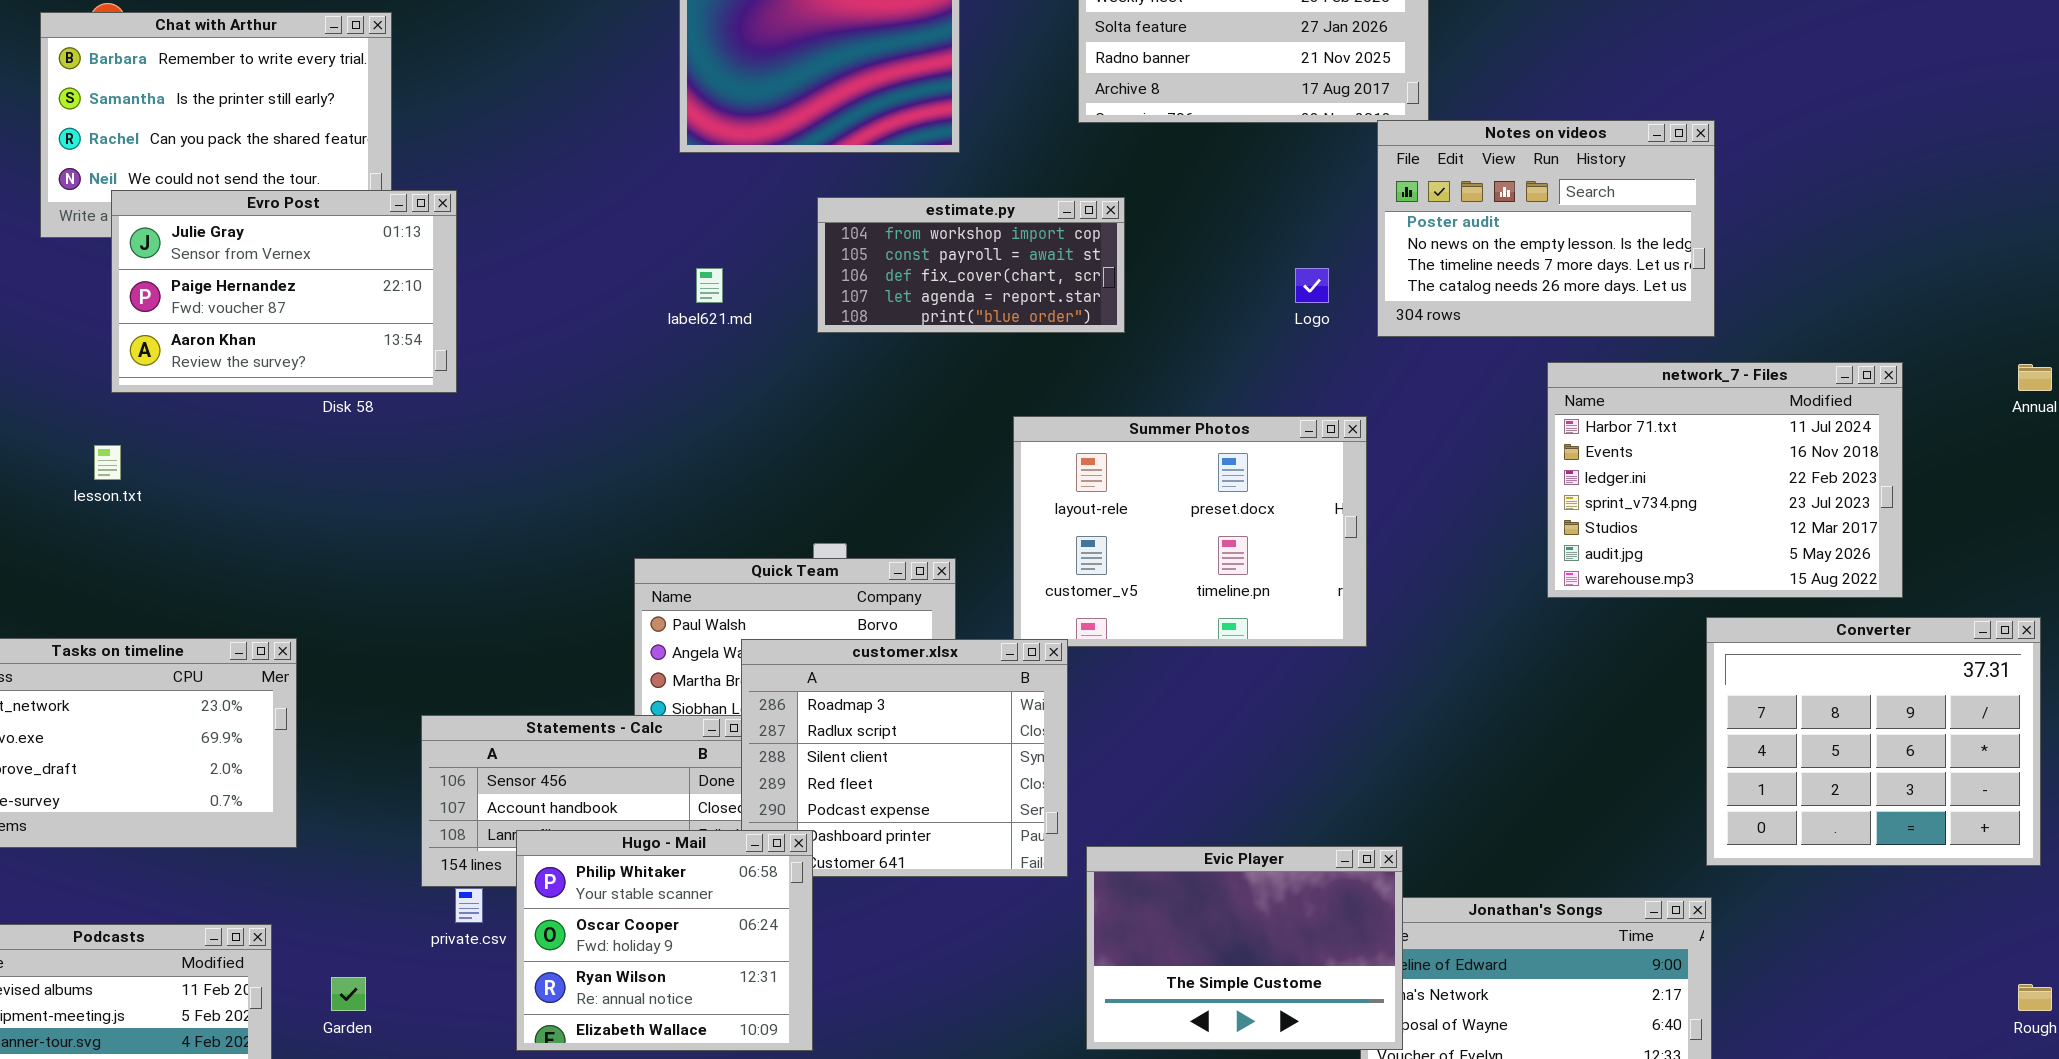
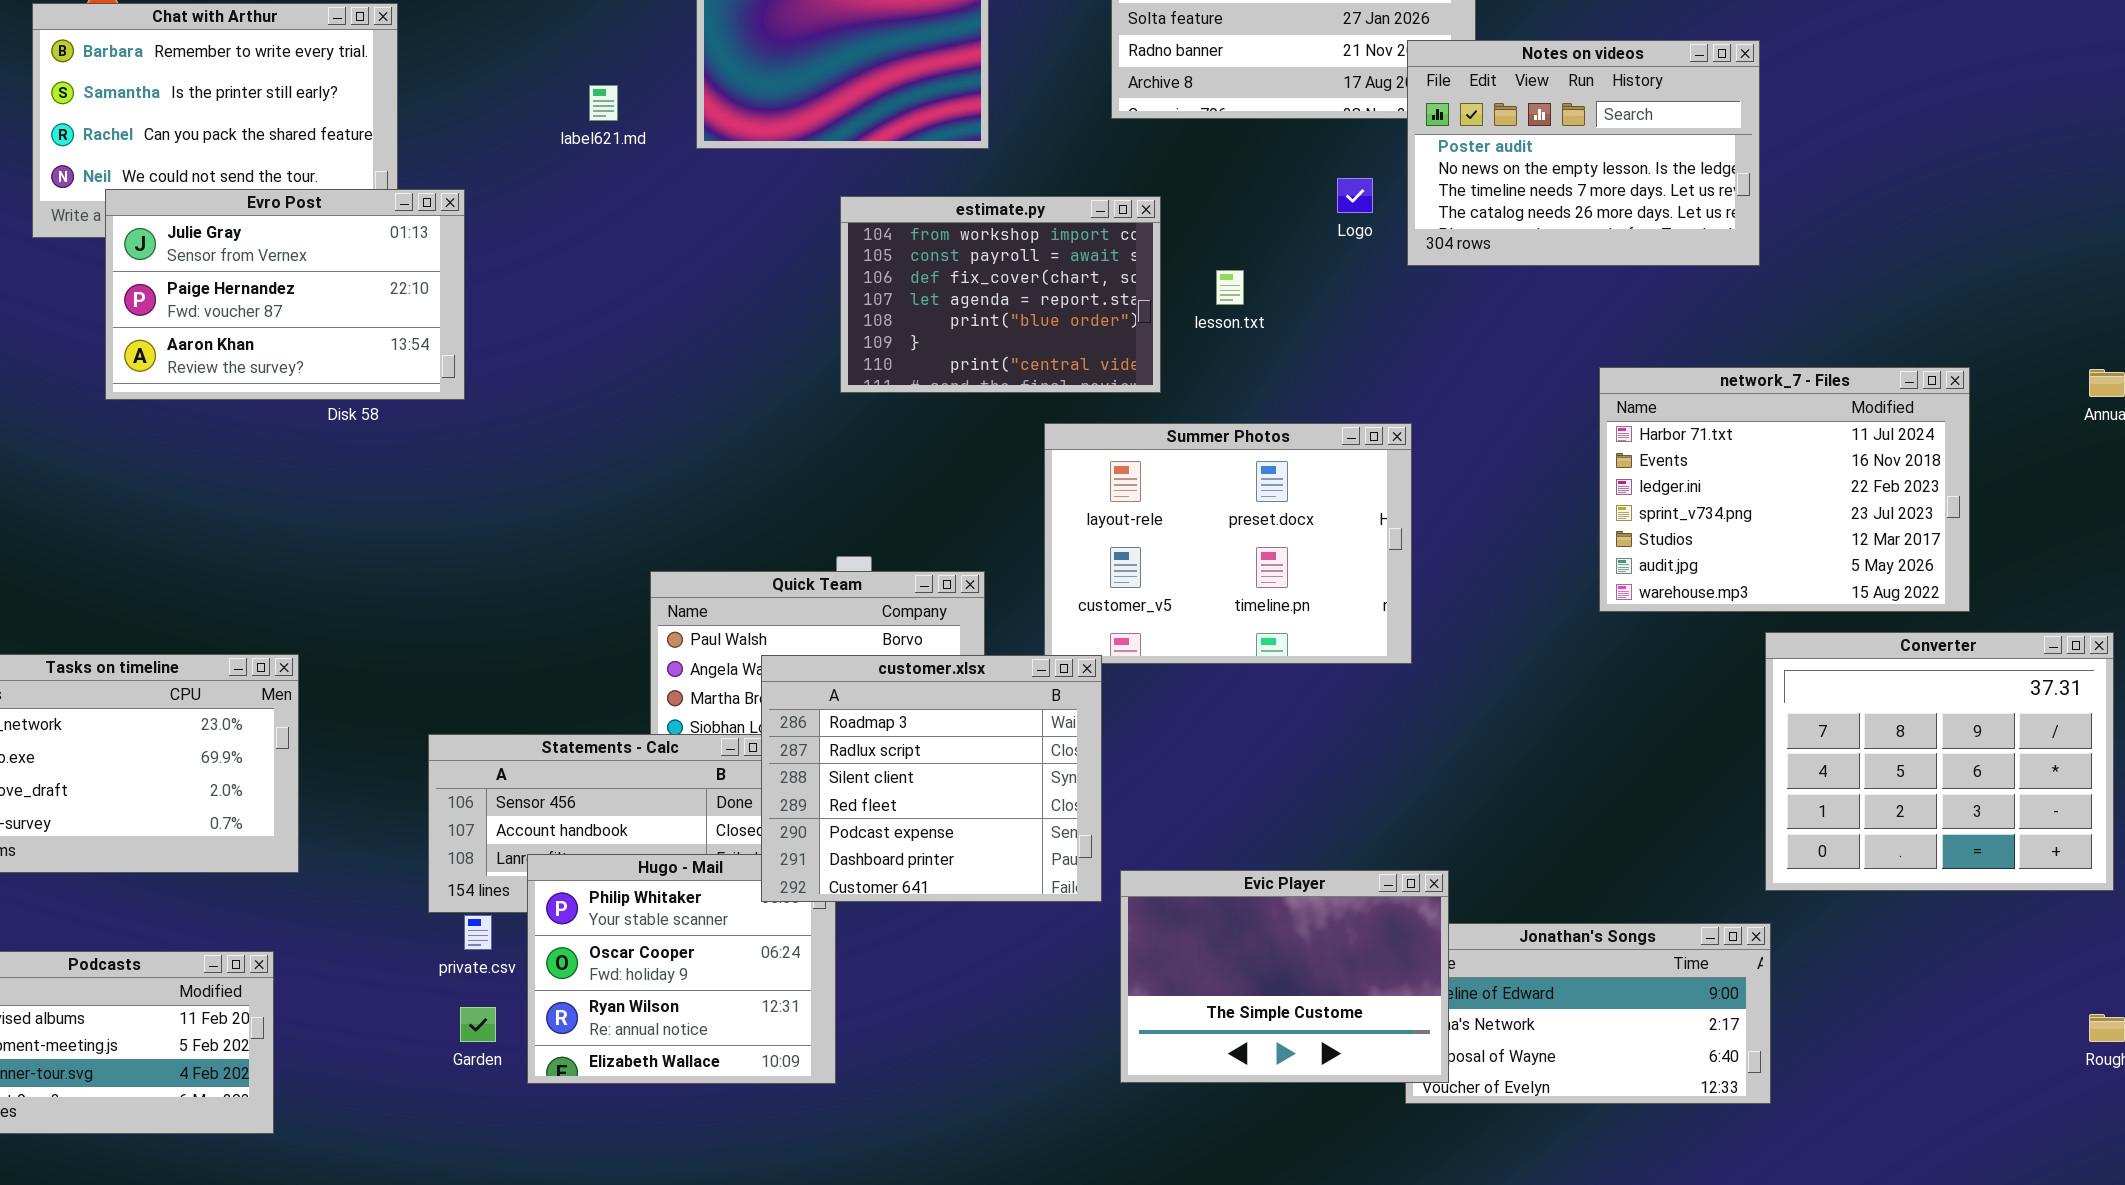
Notes on videos: [1377,120,1715,337] -> [1407,40,1760,266], moved
estimate.py: [817,197,1125,333] -> [840,196,1161,393], resized
label621.md: [696,268,723,303] -> [589,85,618,121], moved
Logo: [1295,268,1329,303] -> [1337,178,1373,213], moved
lesson.txt: [94,445,121,480] -> [1216,270,1244,305], moved
customer.xlsx: [741,639,1068,877] -> [761,655,1102,902], raised
Garden: [331,977,366,1011] -> [460,1007,496,1042], moved

